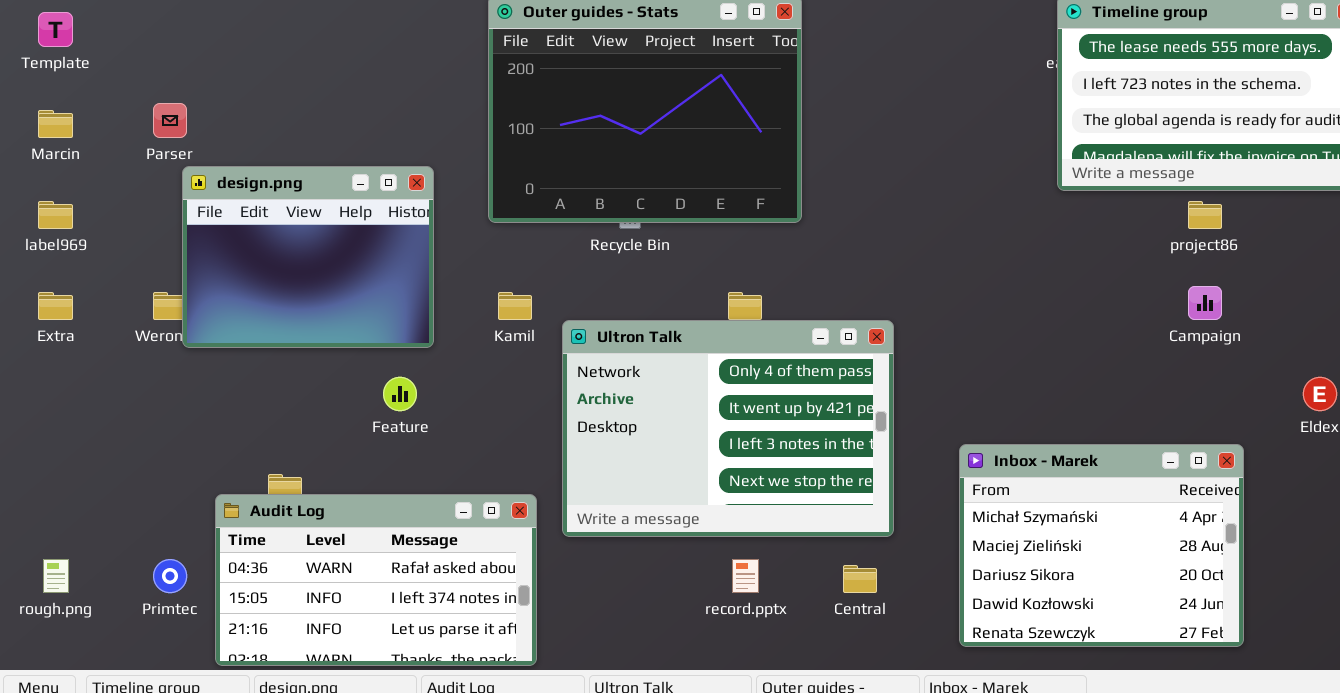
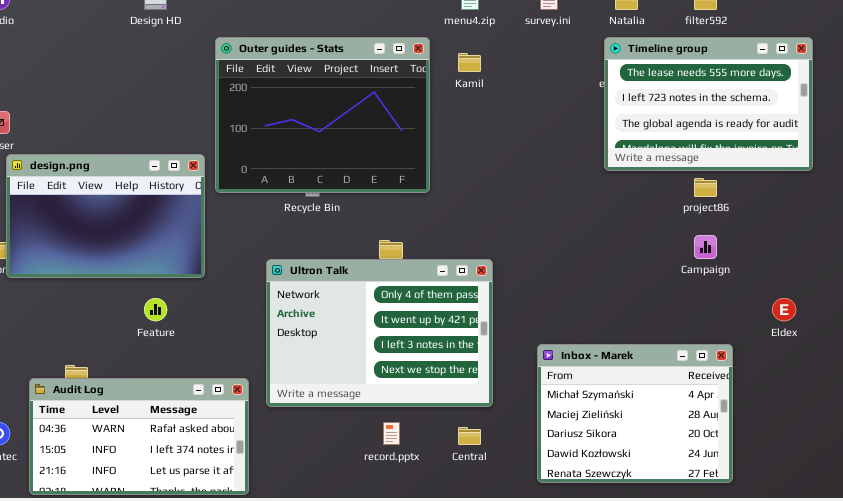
design.png: [182,166,434,348] -> [6,154,205,278], resized
Kamil: [498,292,532,320] -> [458,53,481,72], moved

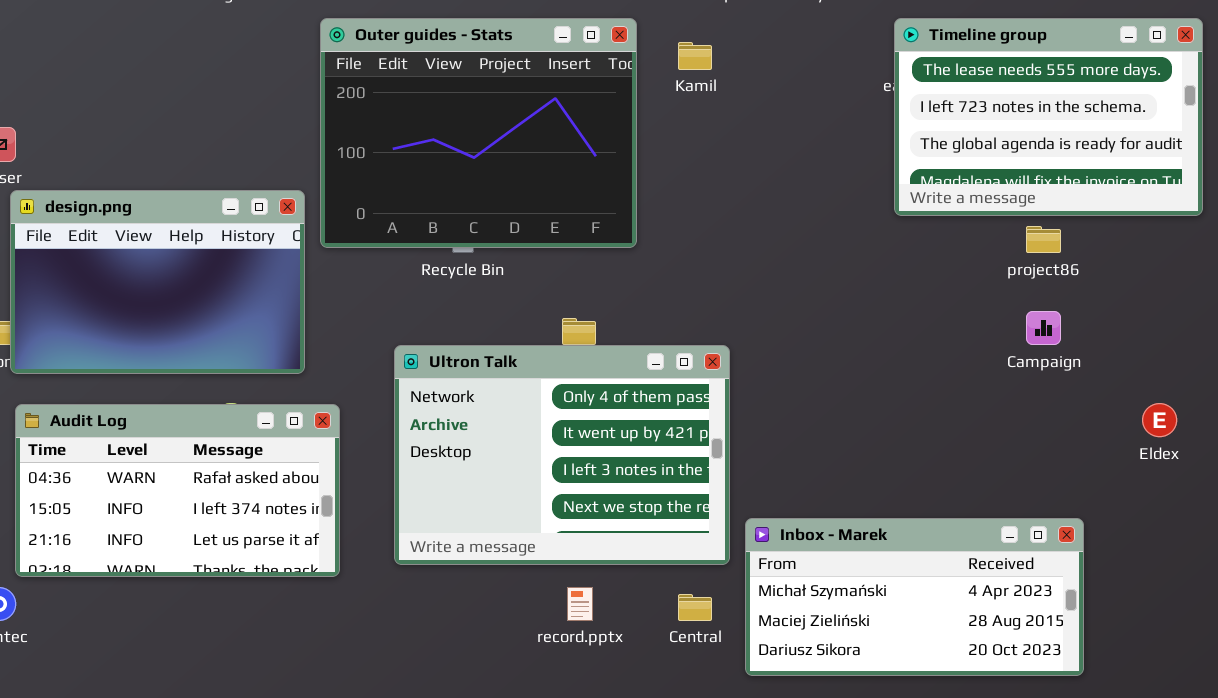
Inbox - Marek: [537,344,733,483] -> [745,518,1084,676], resized
Audit Log: [29,378,249,495] -> [15,404,340,577], moved

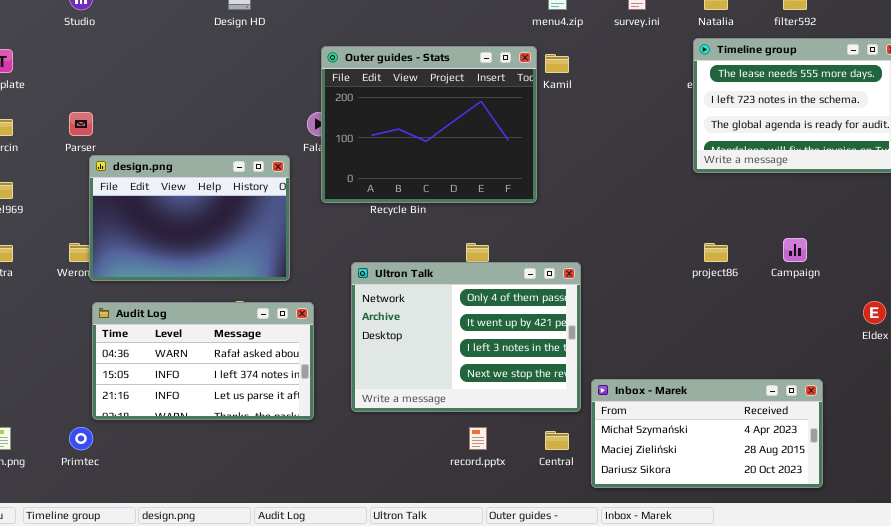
Outer guides - Stats: [320,18,637,248] -> [321,46,537,203], moved
project86: [1026,226,1061,253] -> [704,243,728,262], moved

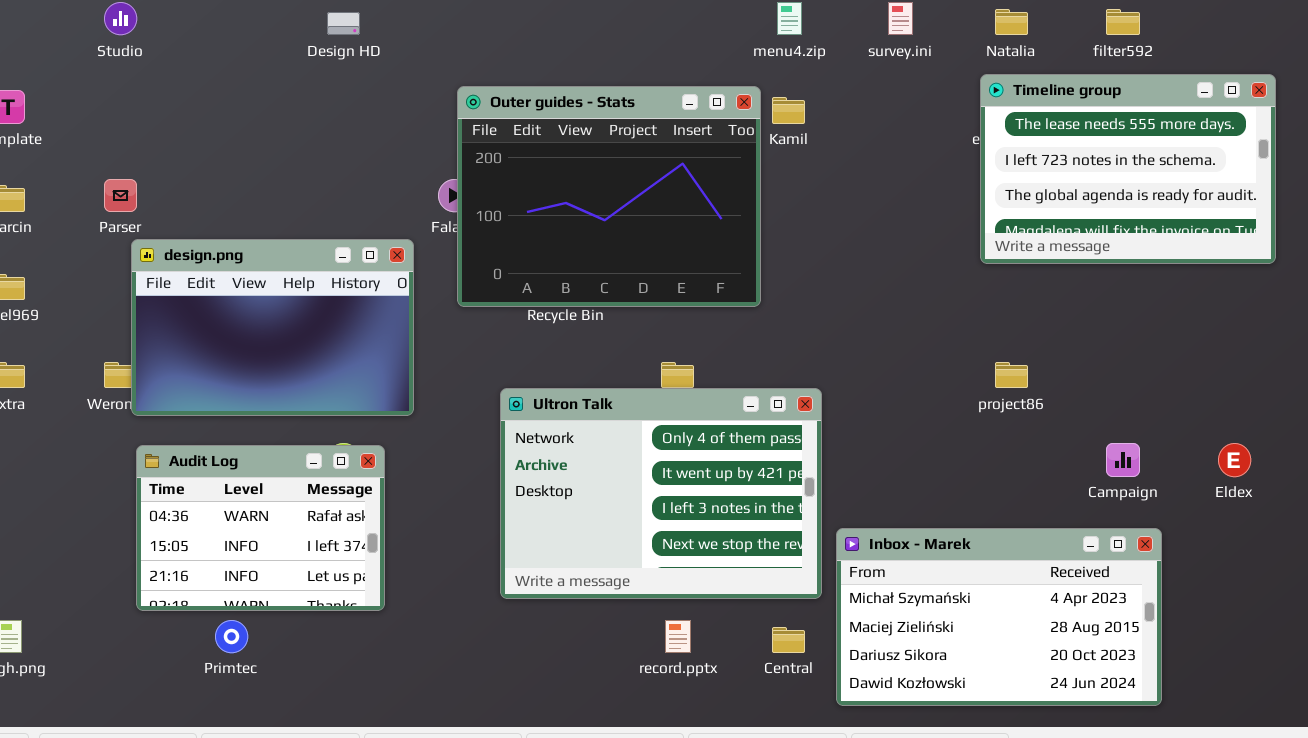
Campaign: [783,238,807,262] -> [1106,443,1140,477], moved
Audit Log: [92,302,314,420] -> [136,445,385,611], resized
Inbox - Marek: [591,379,823,488] -> [836,528,1162,706], resized
Primtec: [69,427,93,450] -> [215,620,248,653], moved

